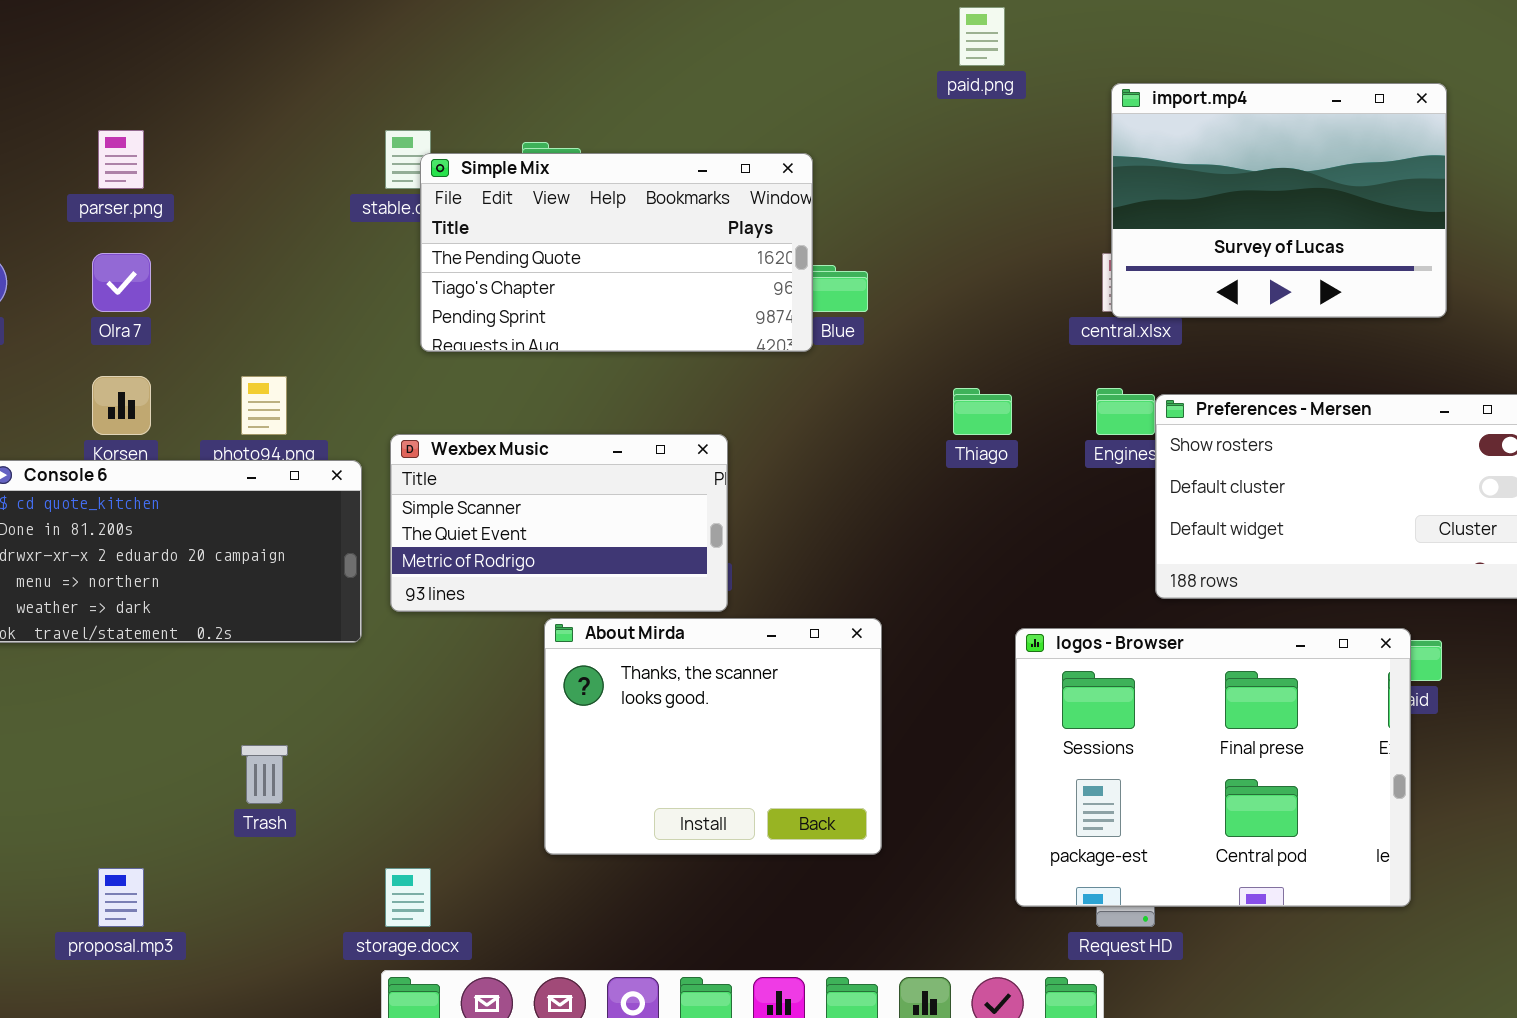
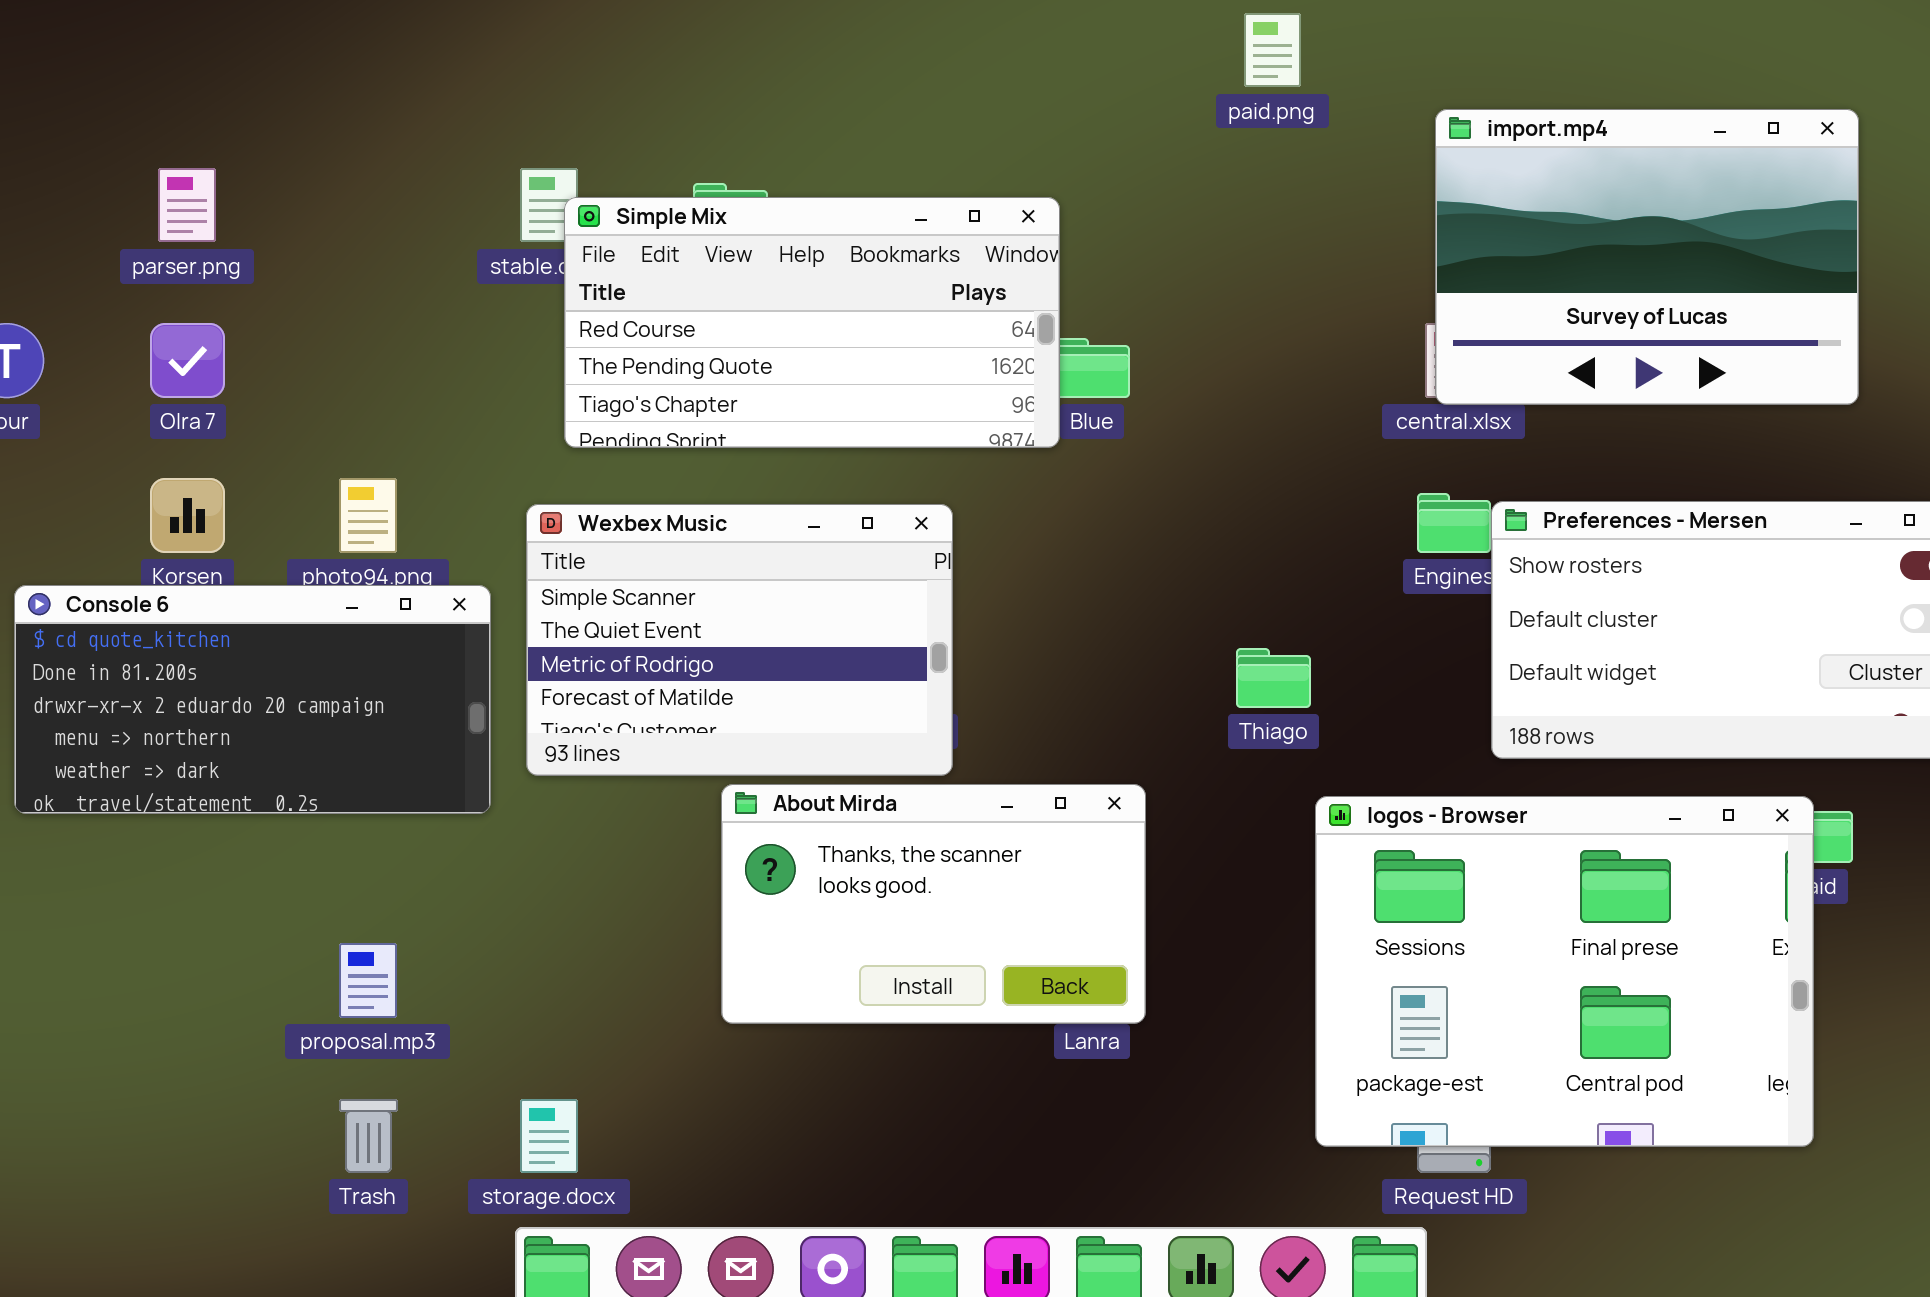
Simple Mix: [420,153,813,352] -> [564,197,1060,448], scrolled up 1 row
Thiago: [953,388,1012,435] -> [1236,648,1311,708], moved
Wexbex Music: [390,434,728,612] -> [526,504,953,776], resized
About Mirda: [544,618,882,855] -> [721,784,1146,1024], resized
Trash: [241,745,288,804] -> [339,1099,398,1173], moved
proposal.mp3: [98,868,144,927] -> [339,943,397,1018], moved

